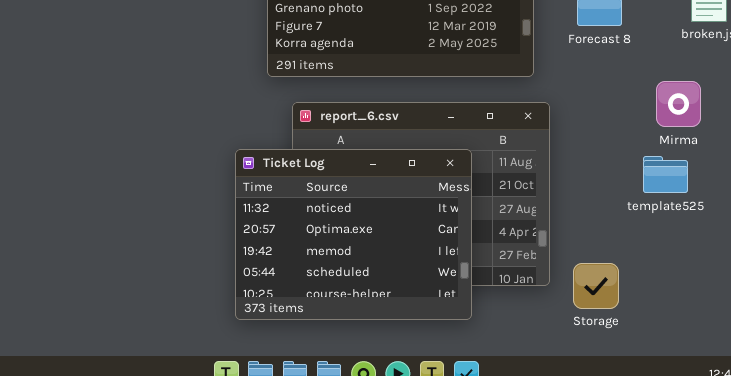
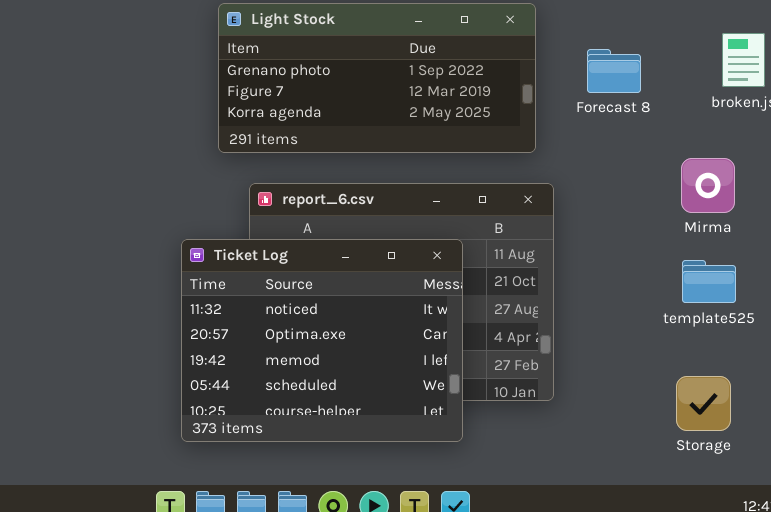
template525: [643,156,688,193] -> [682,260,736,303], moved
Storage: [573,263,619,309] -> [676,376,731,431], moved

